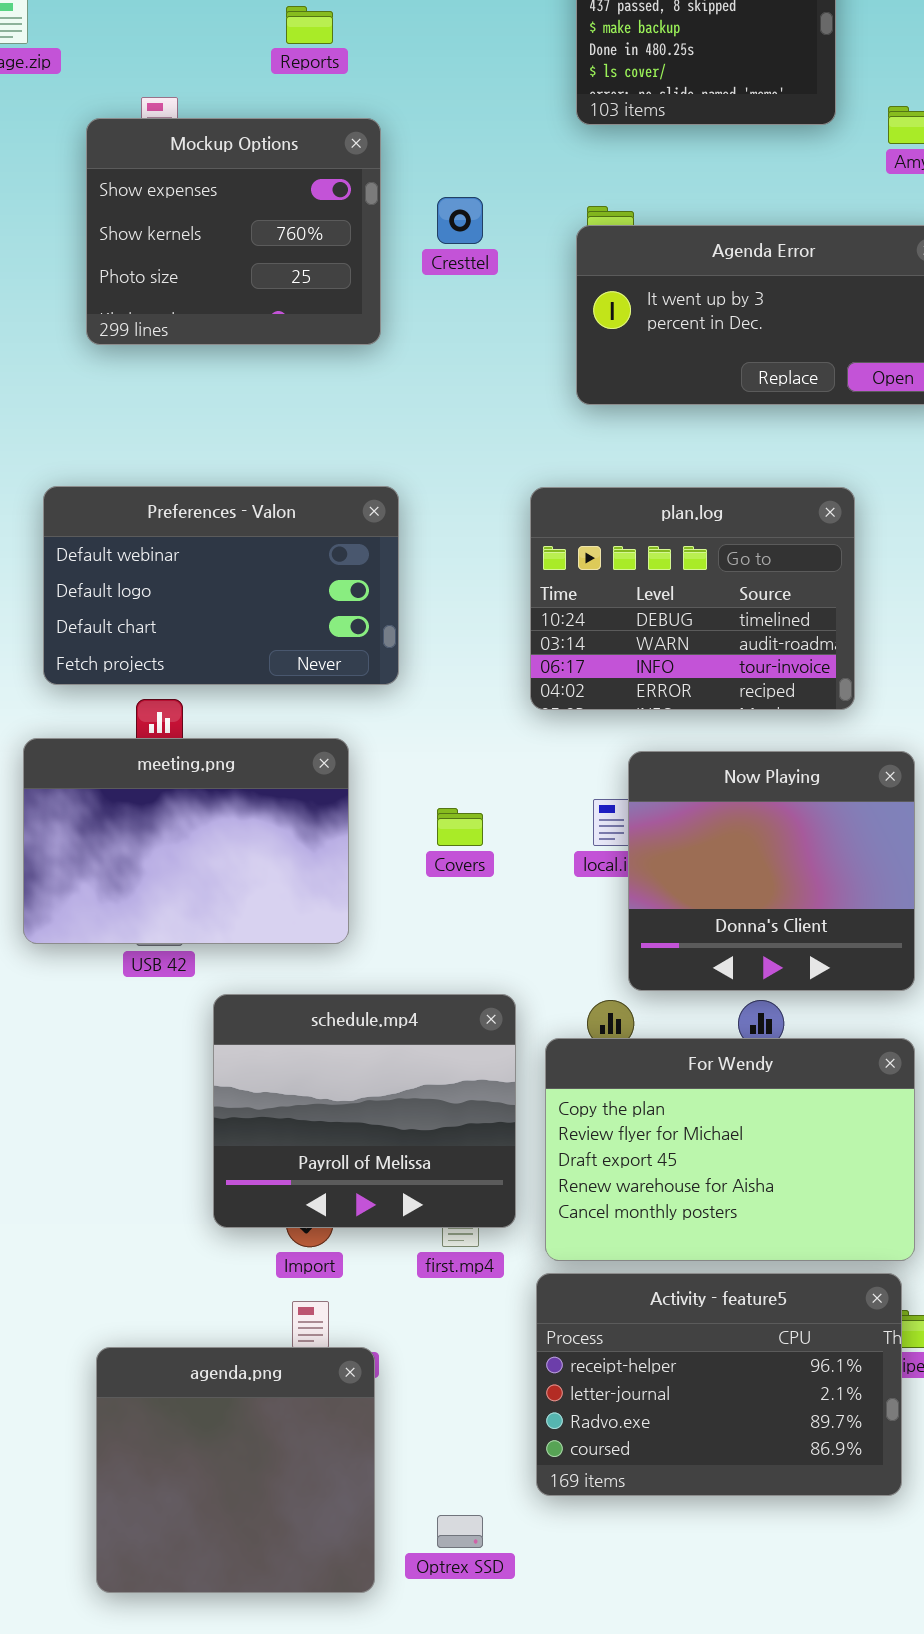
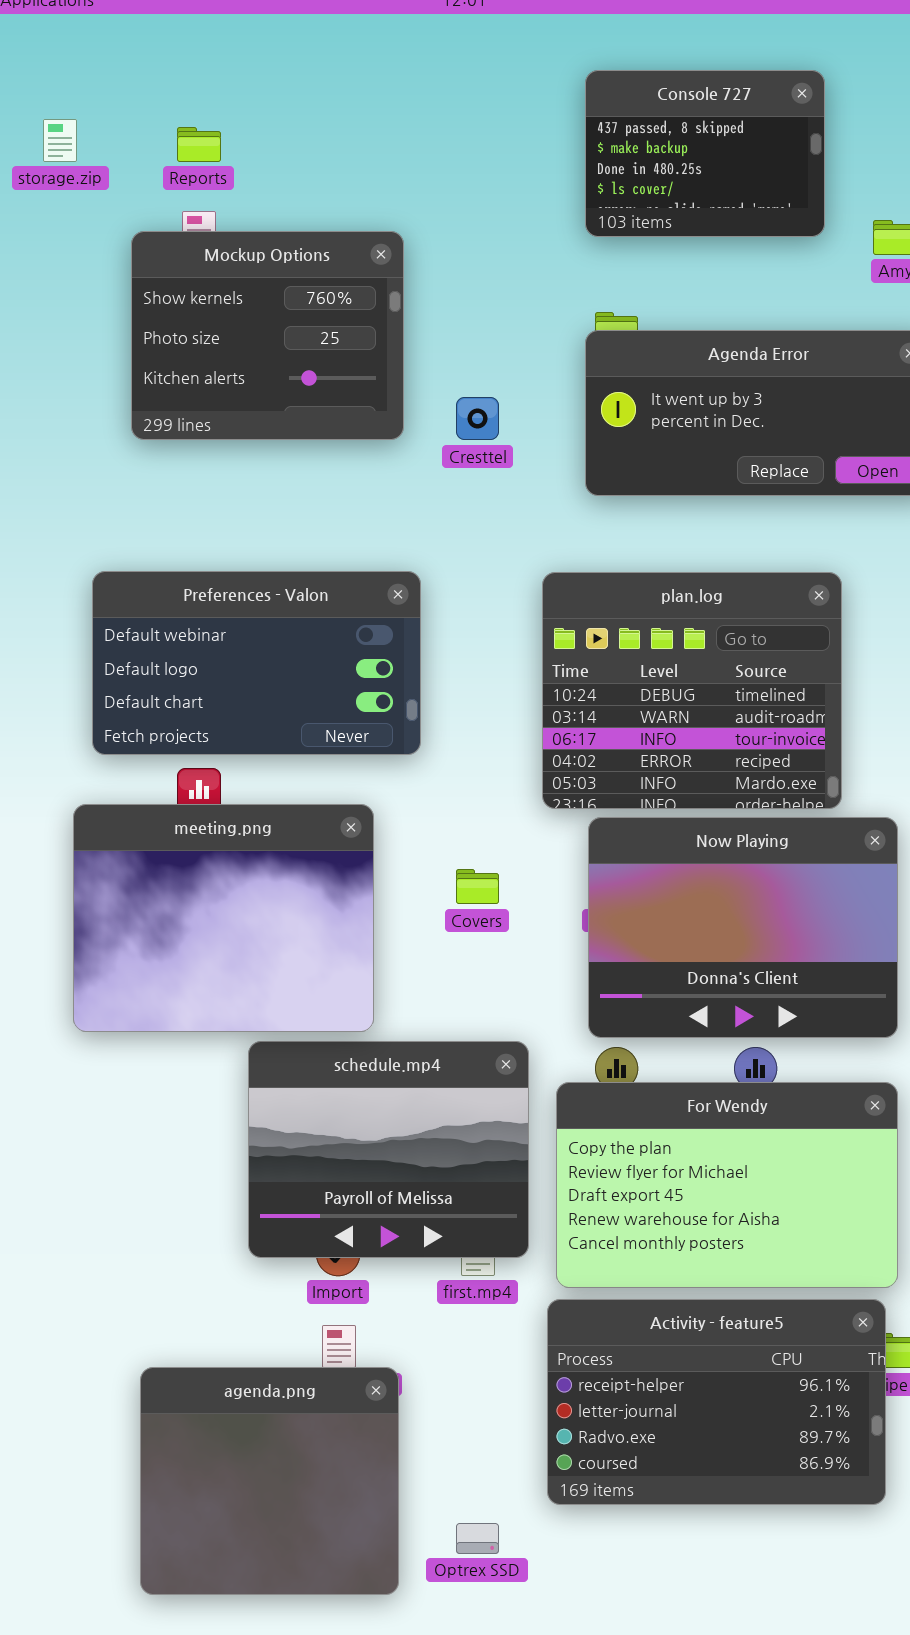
Reports: [286,6,333,44] -> [177,127,221,162], moved
Mockup Options: [86,118,381,345] -> [131,231,404,440], scrolled down 1 row
Cresttel: [437,197,483,244] -> [456,397,499,440], moved
plan.log: [530,487,855,710] -> [542,572,842,809], resized
meeting.png: [23,738,349,944] -> [73,804,374,1032], resized
Now Playing: [628,751,915,991] -> [588,817,898,1038], resized

